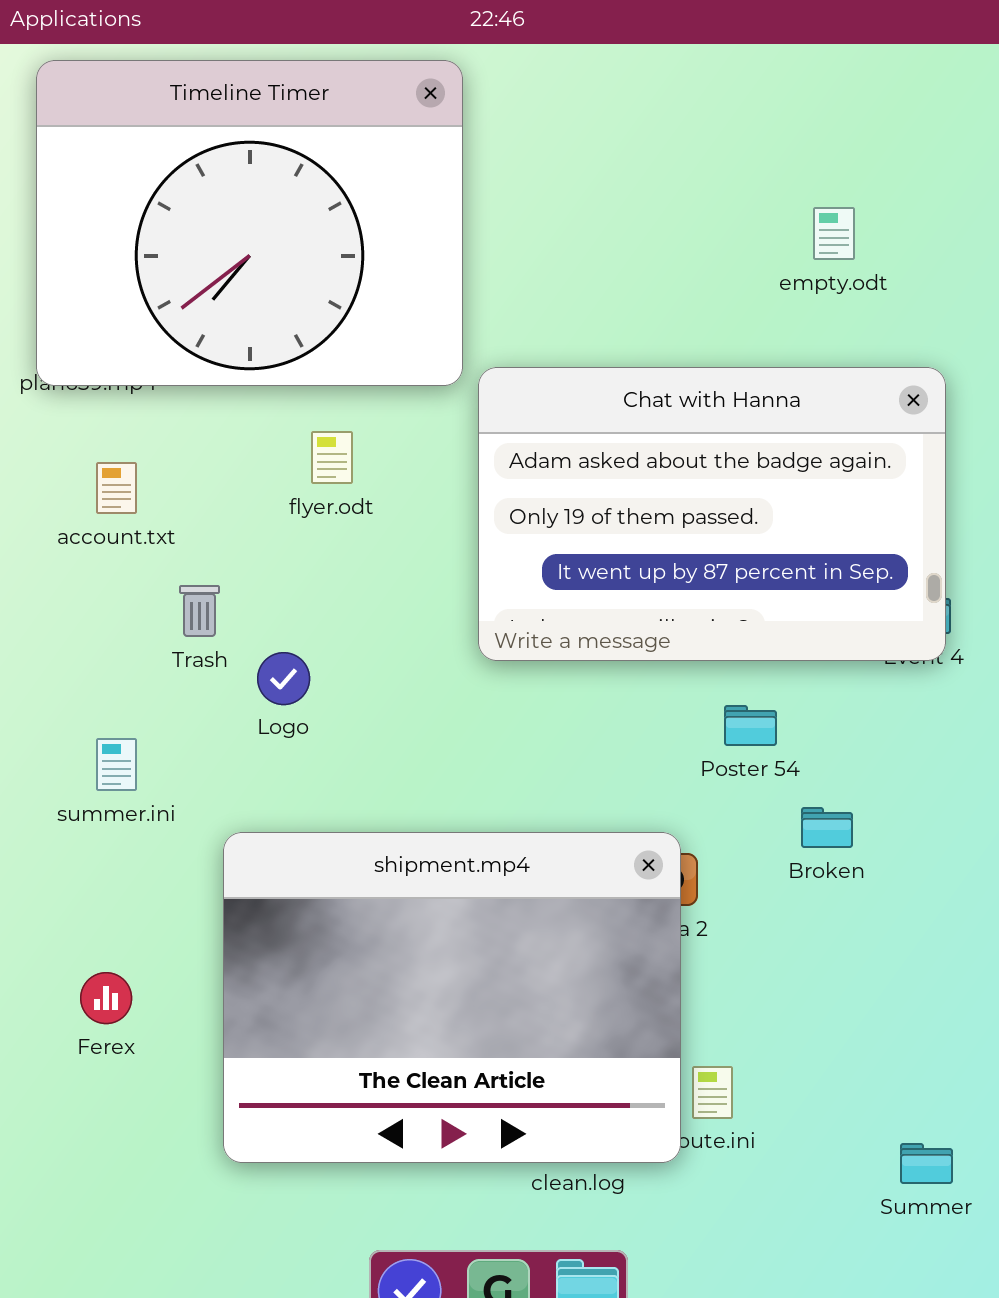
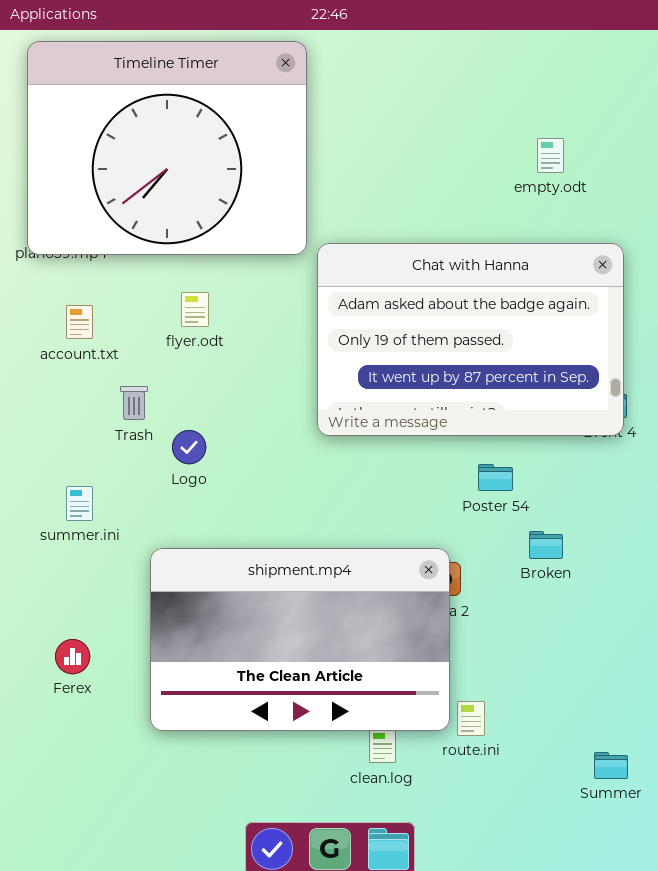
flyer.odt: [311,431,353,484] -> [181,292,209,327], moved
shipment.mp4: [223,832,681,1163] -> [150,548,450,731], resized

